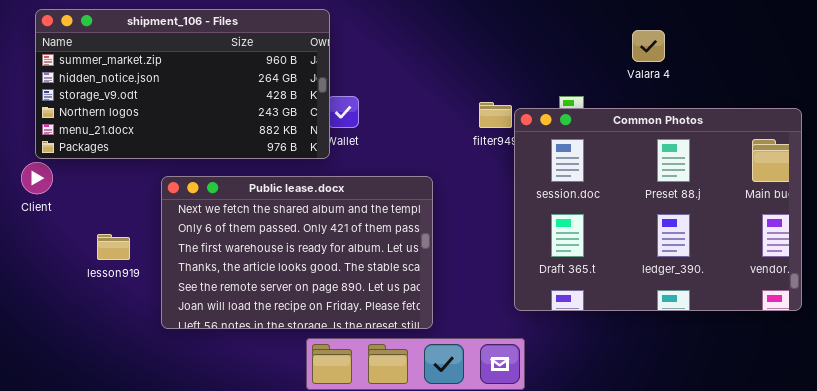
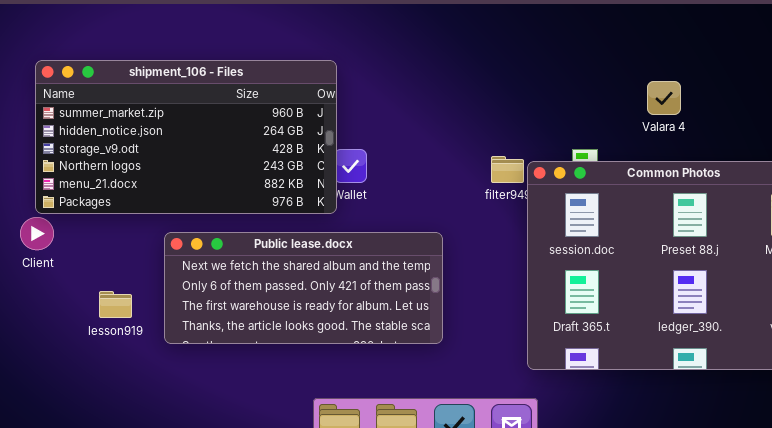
Public lease.docx: [161,176,433,329] -> [164,232,443,344], resized

